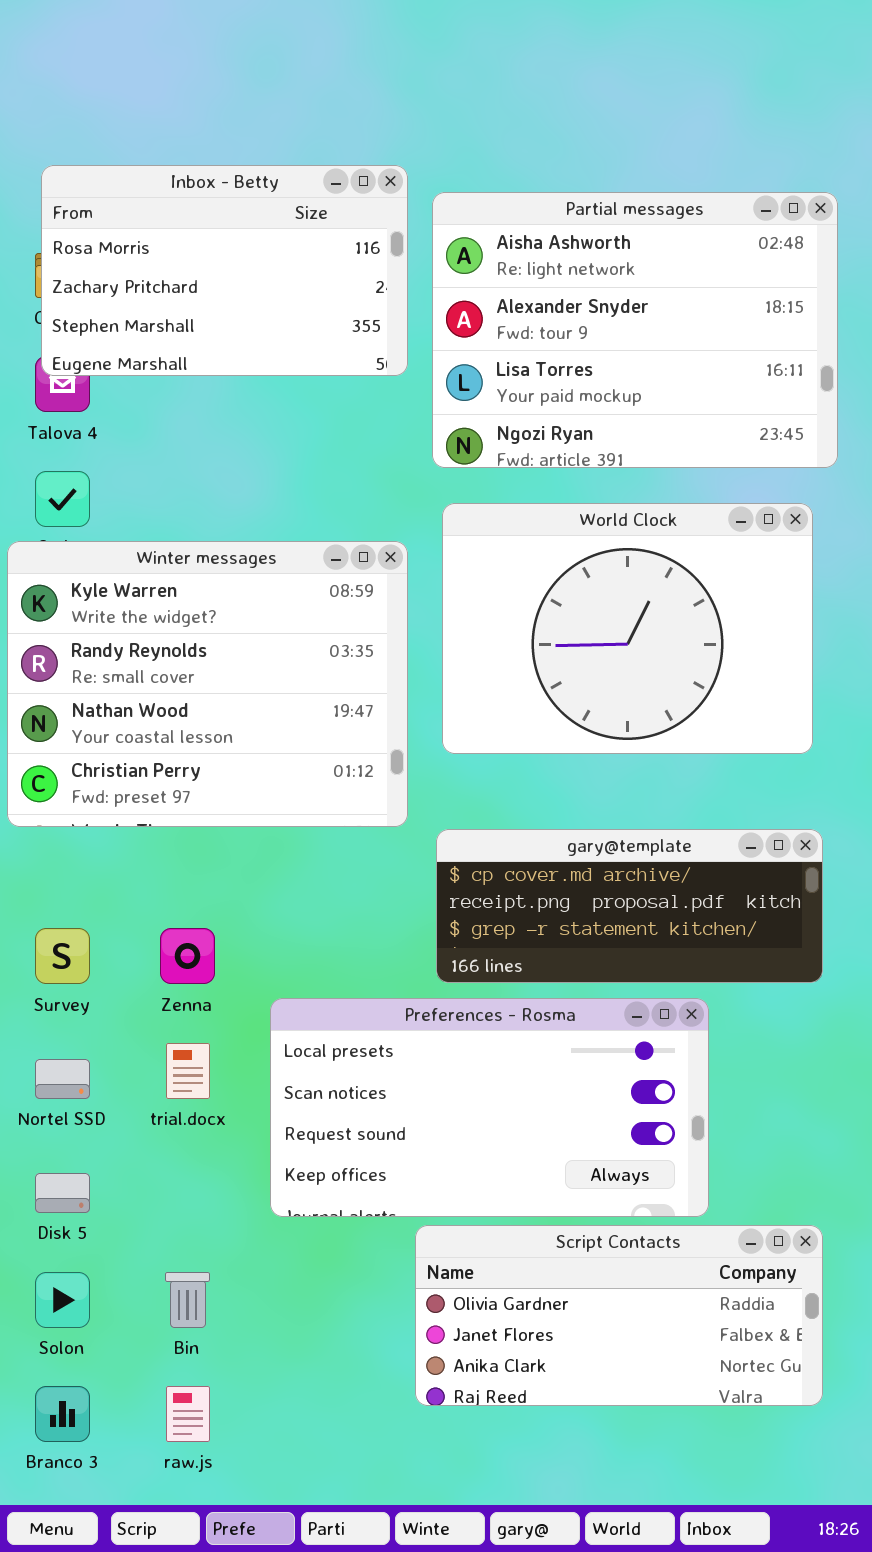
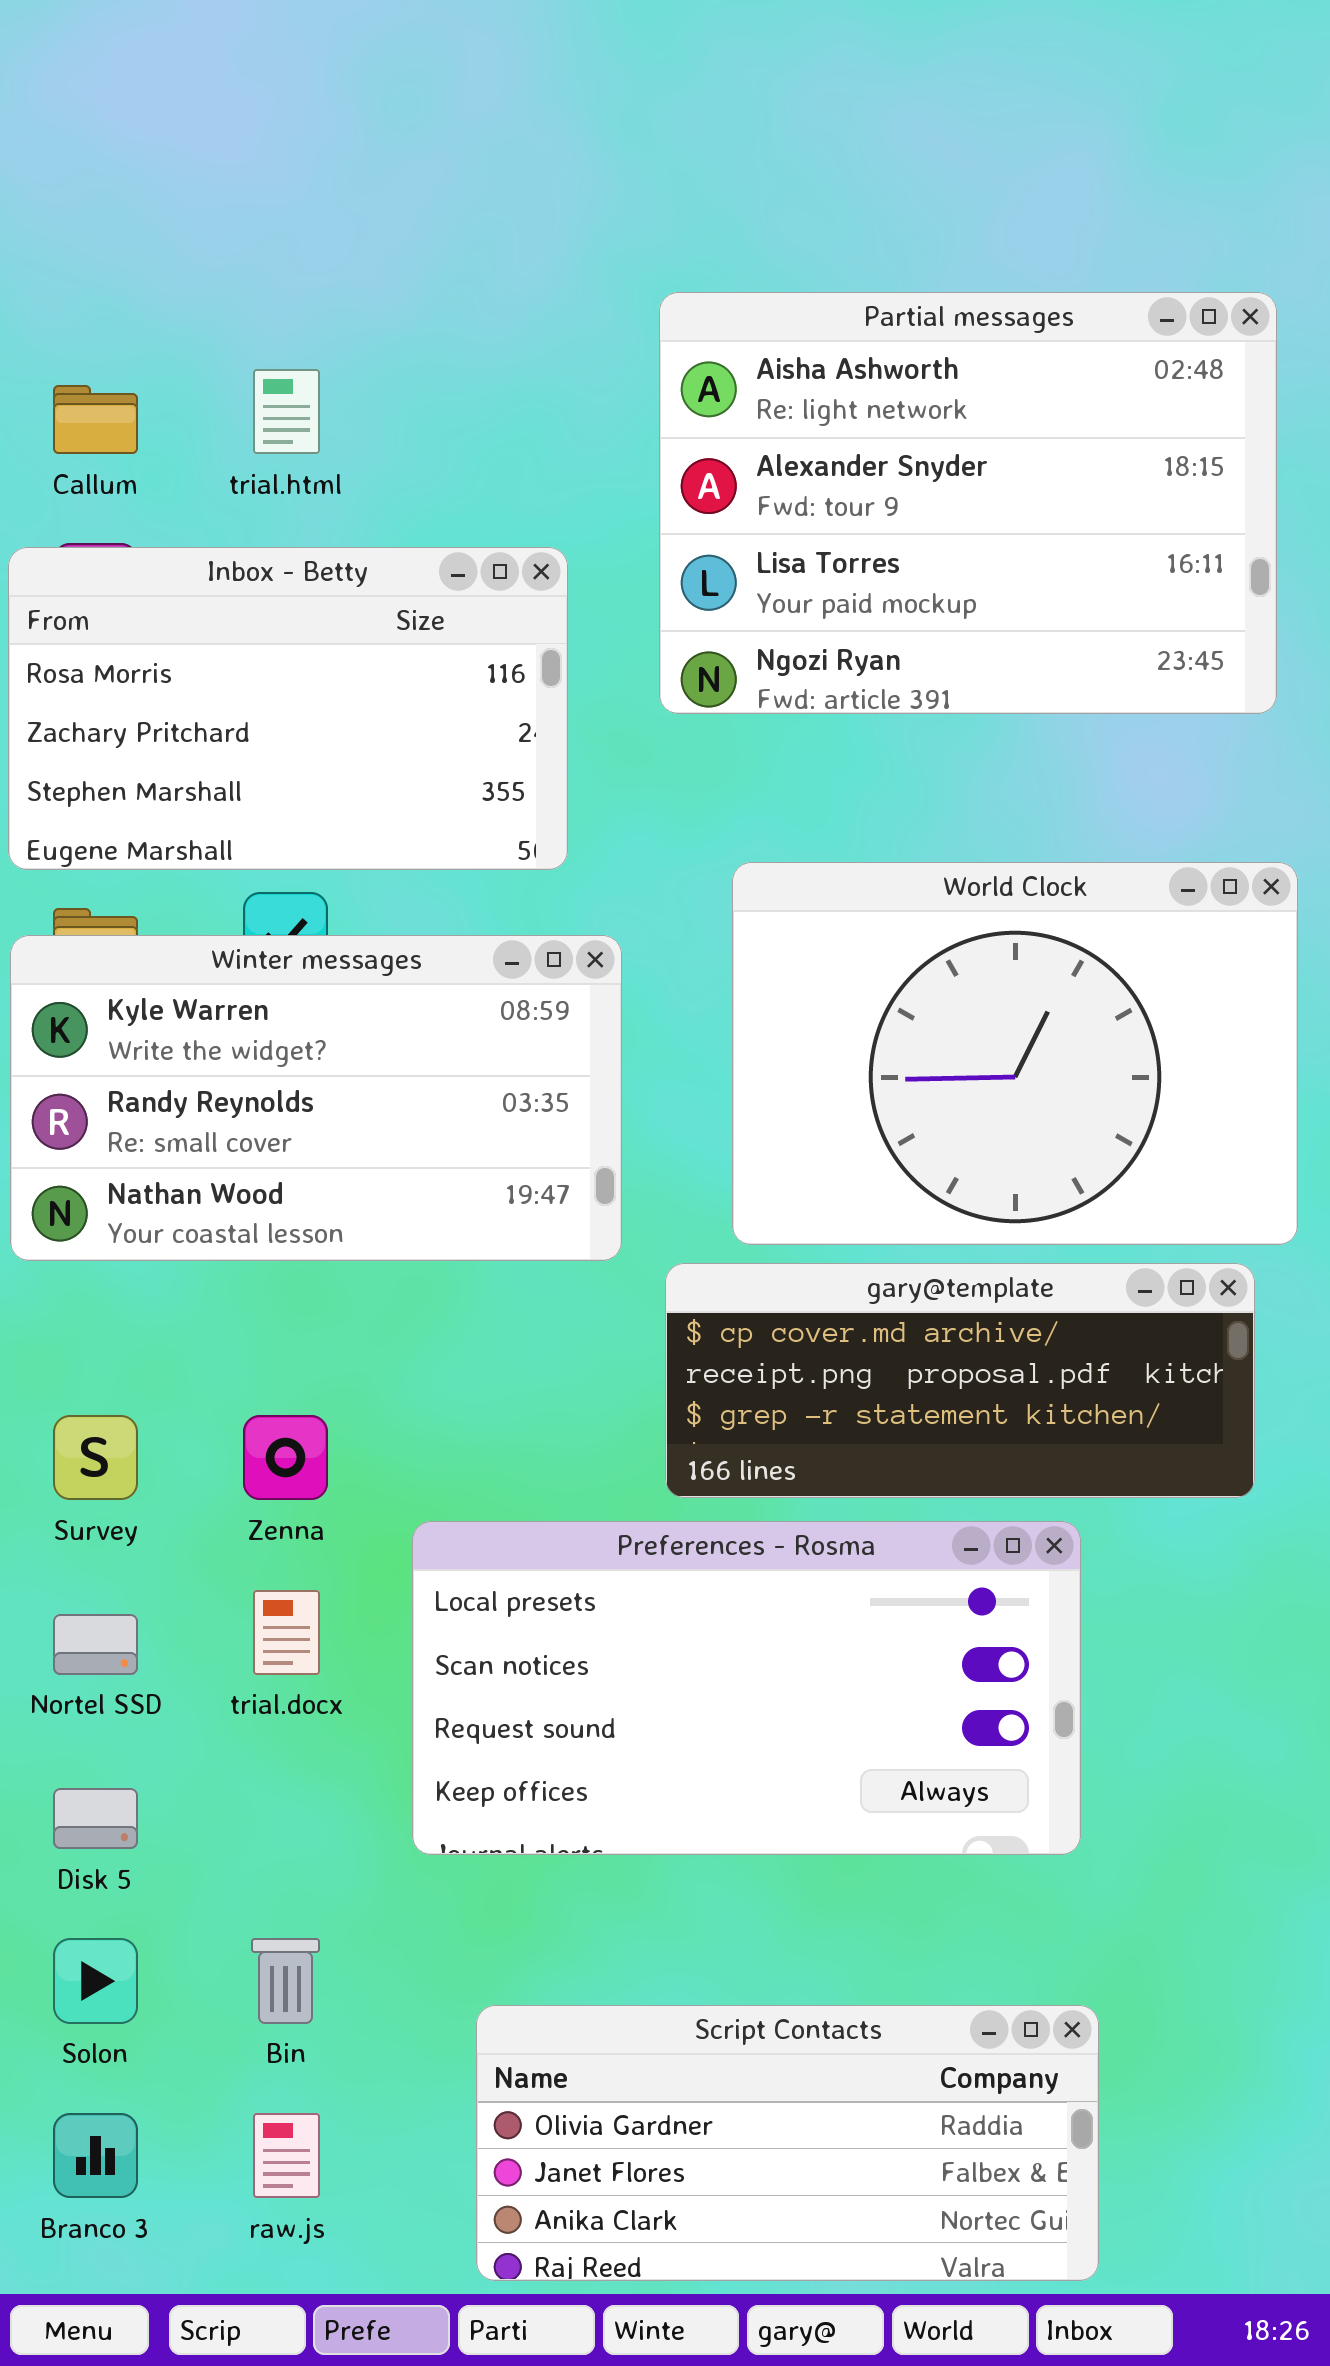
Inbox - Betty: [41,165,408,376] -> [8,547,568,870], moved
World Clock: [442,503,813,754] -> [732,862,1298,1245], moved
Winter messages: [7,541,408,827] -> [10,935,622,1261], resized
Script Contacts: [415,1225,823,1406] -> [476,2005,1099,2281], moved

